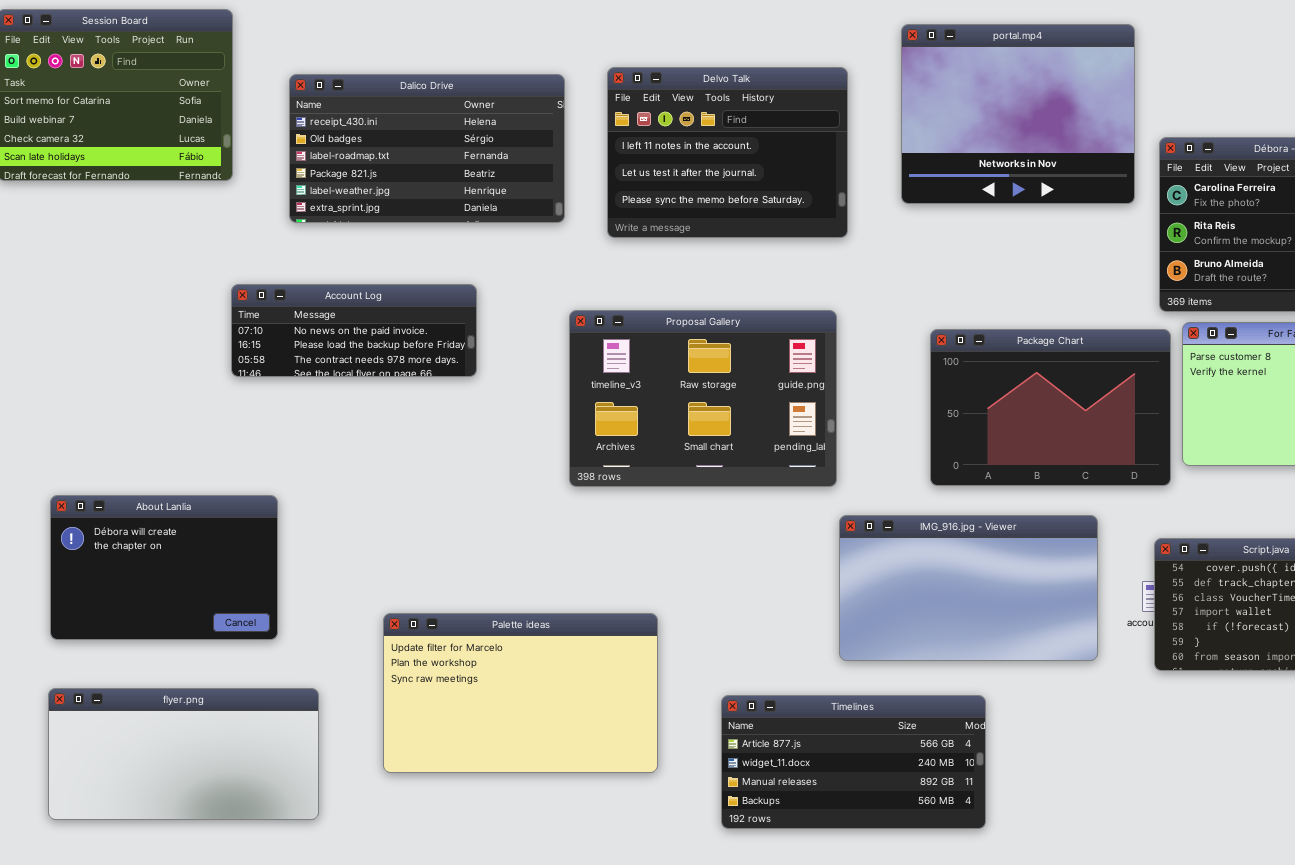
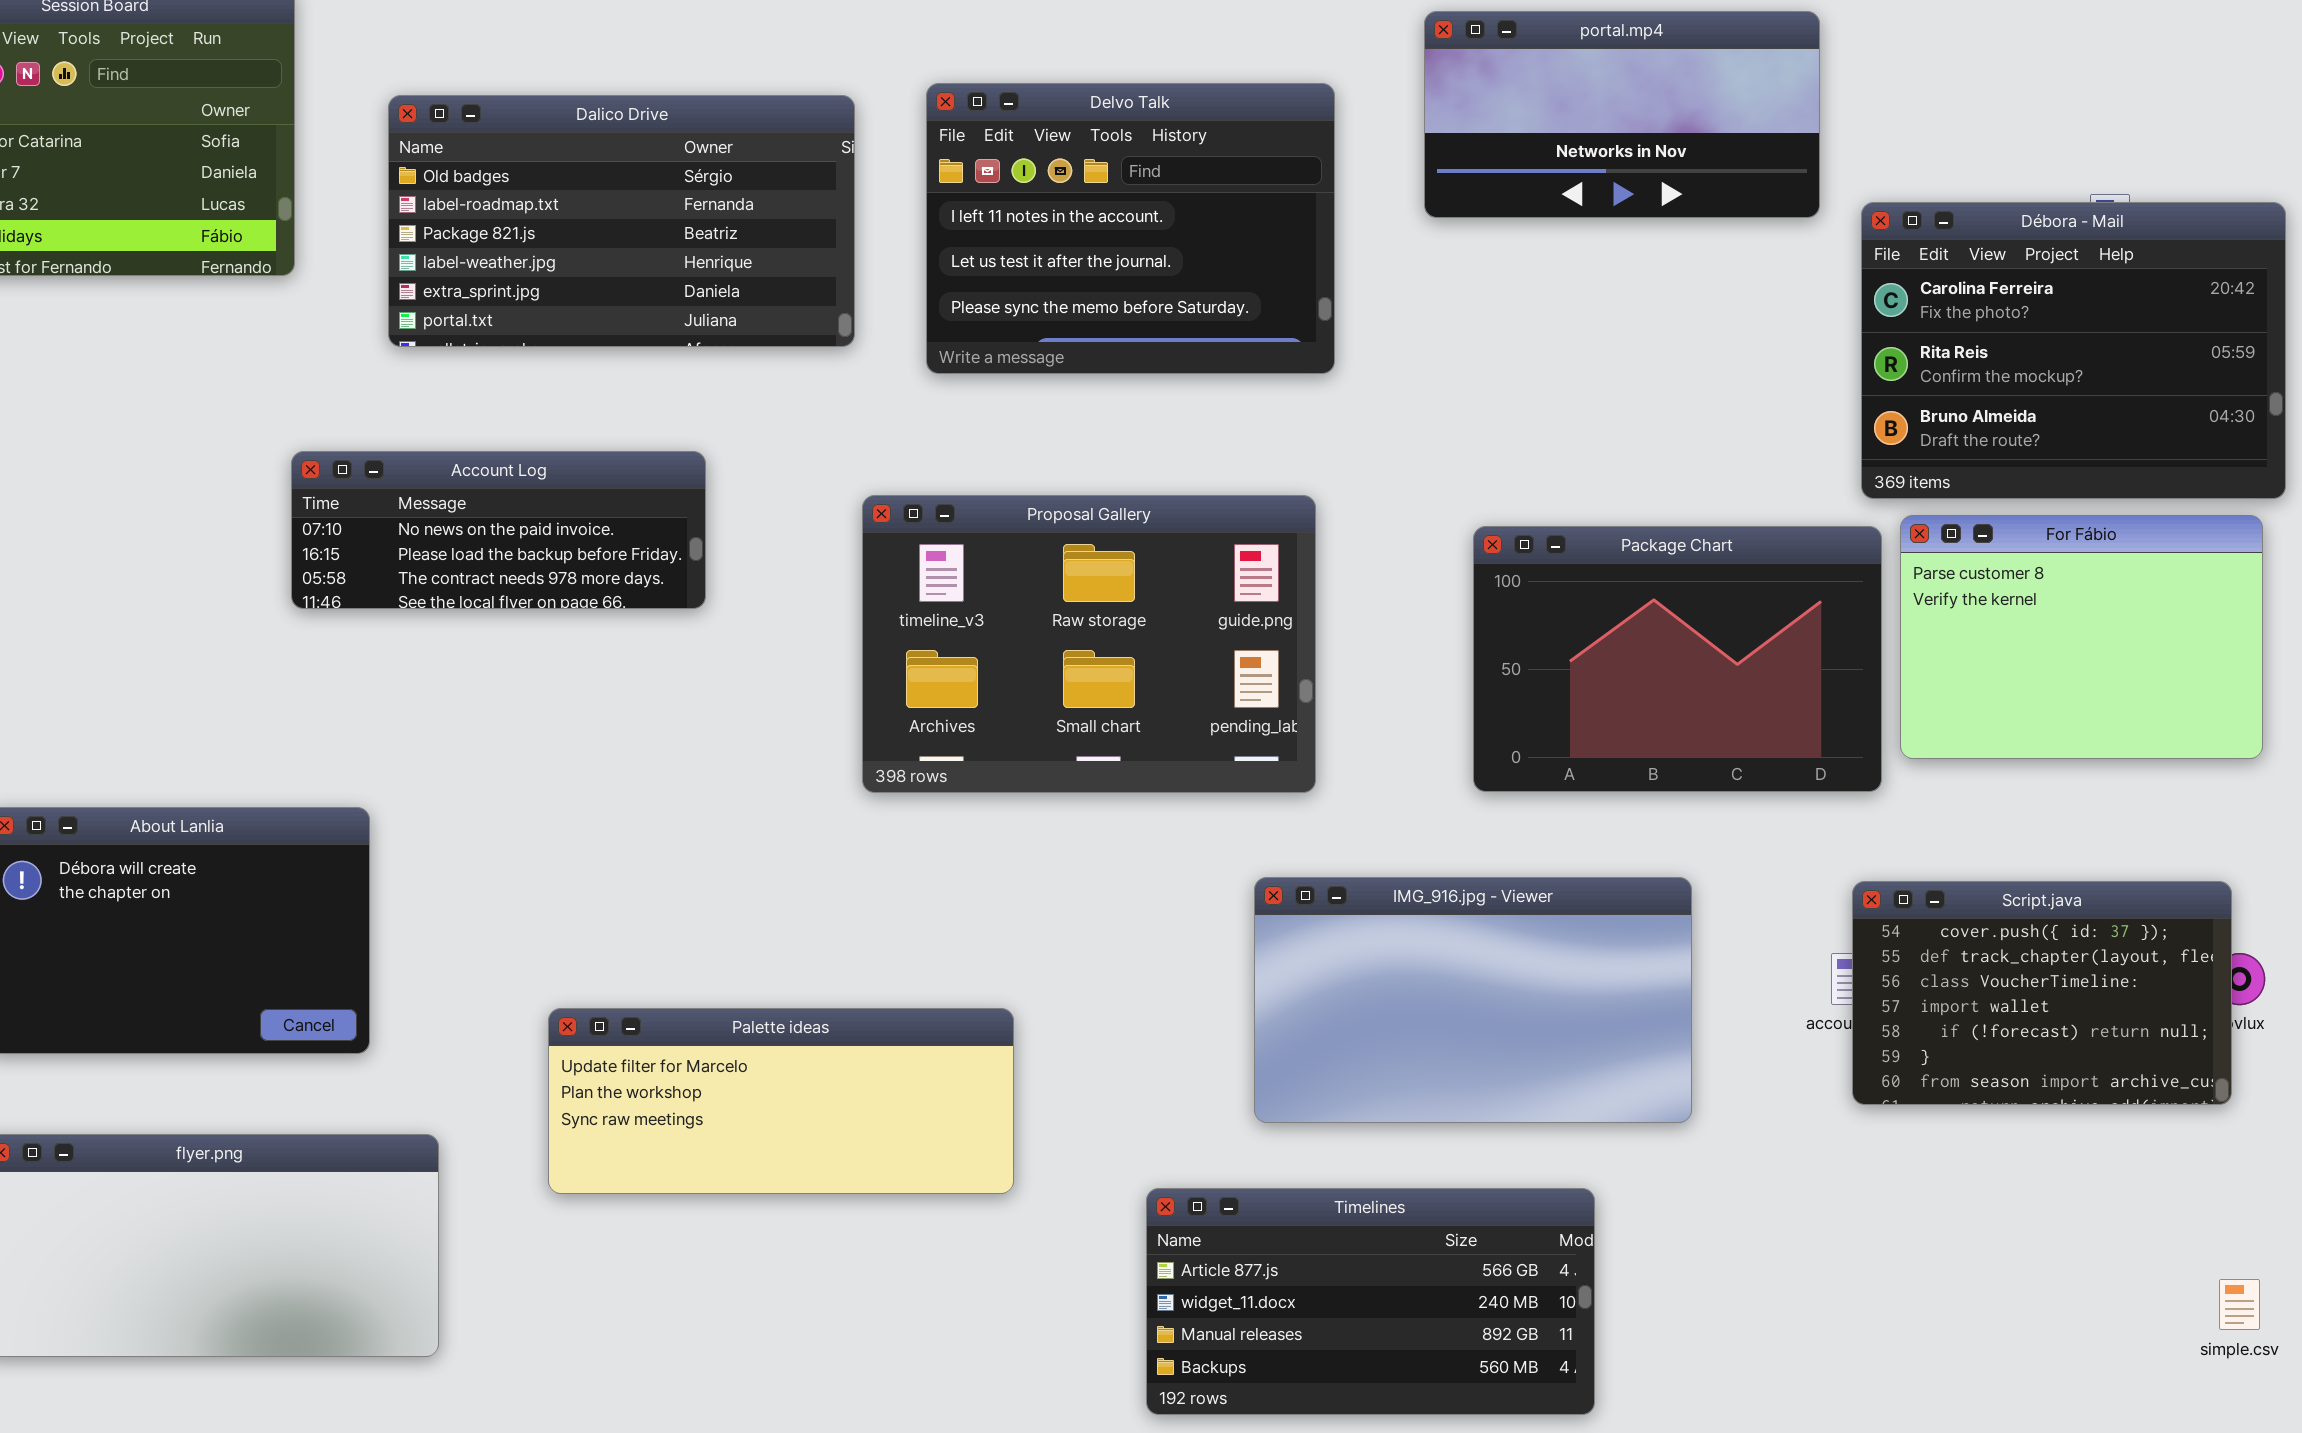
portal.mp4: [901,24,1135,204] -> [1424,11,1820,218], resized
Dalico Drive: [289,74,565,223] -> [388,95,855,347], scrolled down 1 row
IMG_916.jpg - Viewer: [839,515,1098,661] -> [1254,877,1692,1123], moved
Palette ideas: [383,613,658,773] -> [548,1008,1014,1194], resized
Timelines: [721,695,986,829] -> [1146,1188,1595,1415], moved

